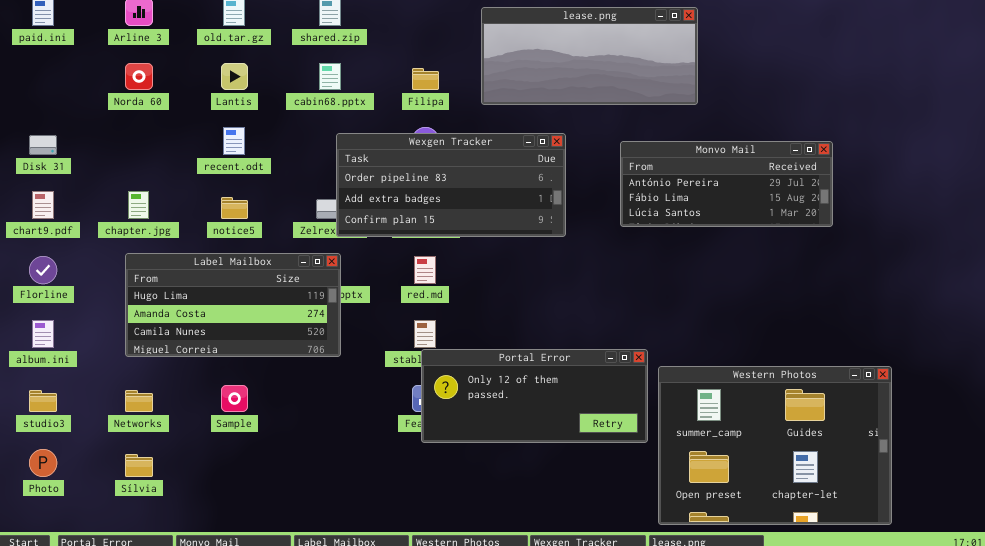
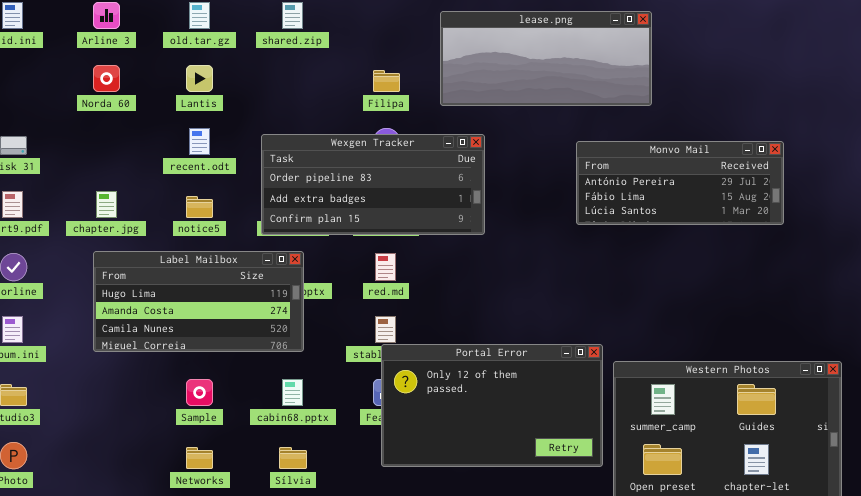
cabin68.pptx: [319,63,341,90] -> [282,379,303,406], moved
Wexgen Tracker: [336,133,566,237] -> [261,134,485,235], moved
Portal Error: [421,349,648,443] -> [381,344,603,467], resized
Networks: [125,390,153,412] -> [186,447,213,469], moved
Sílvia: [125,454,153,477] -> [279,447,307,469], moved

